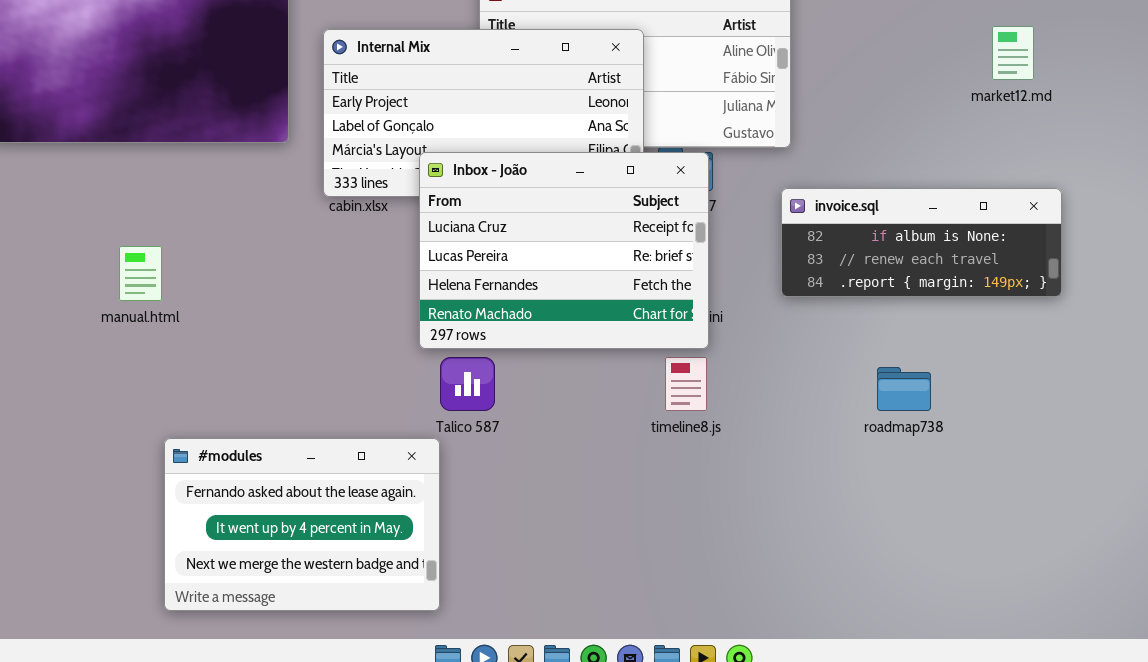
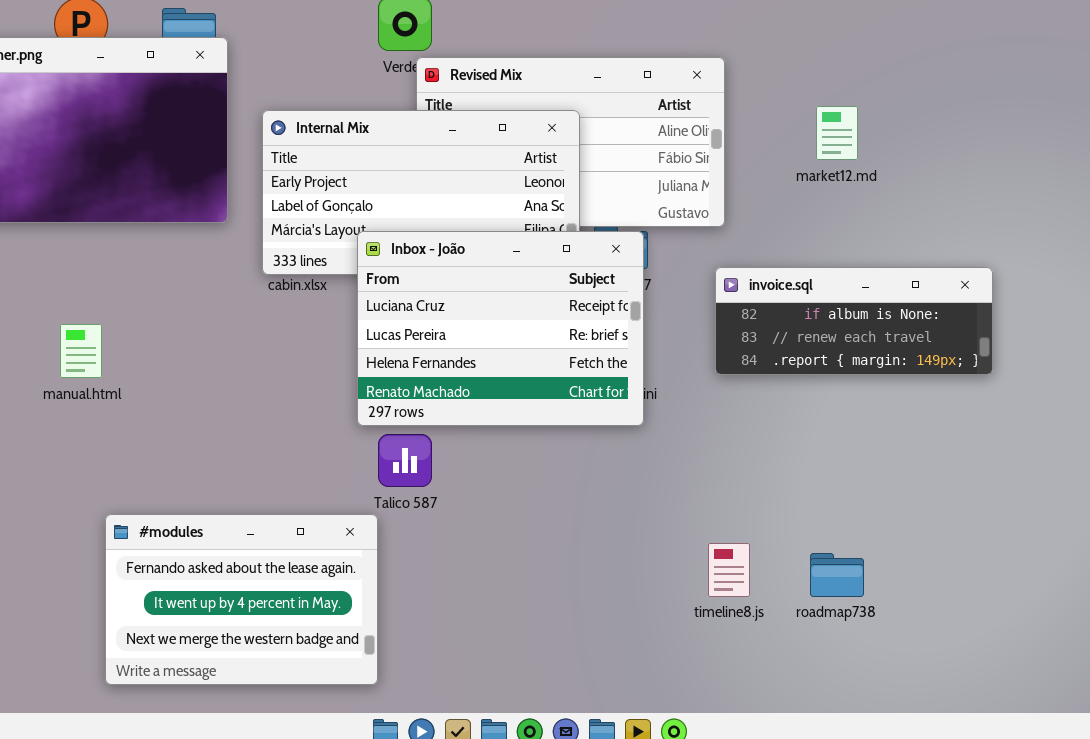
market12.md: [992,26,1034,80] -> [816,106,858,160], moved
timeline8.js: [665,357,707,411] -> [708,543,750,597], moved
roadmap738: [877,367,931,411] -> [810,553,864,597], moved

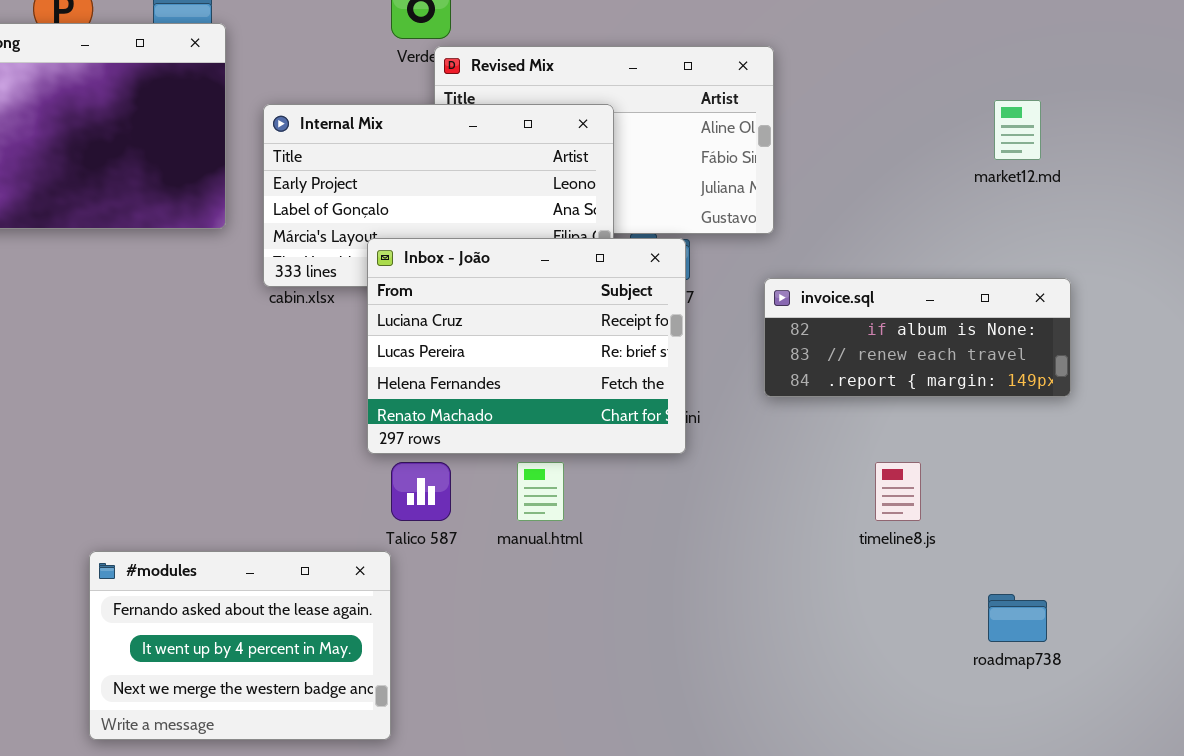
market12.md: [816,106,858,160] -> [994,100,1041,160], moved
manual.html: [60,324,102,378] -> [517,462,564,521], moved
timeline8.js: [708,543,750,597] -> [875,462,921,521], moved
roadmap738: [810,553,864,597] -> [988,594,1047,642], moved

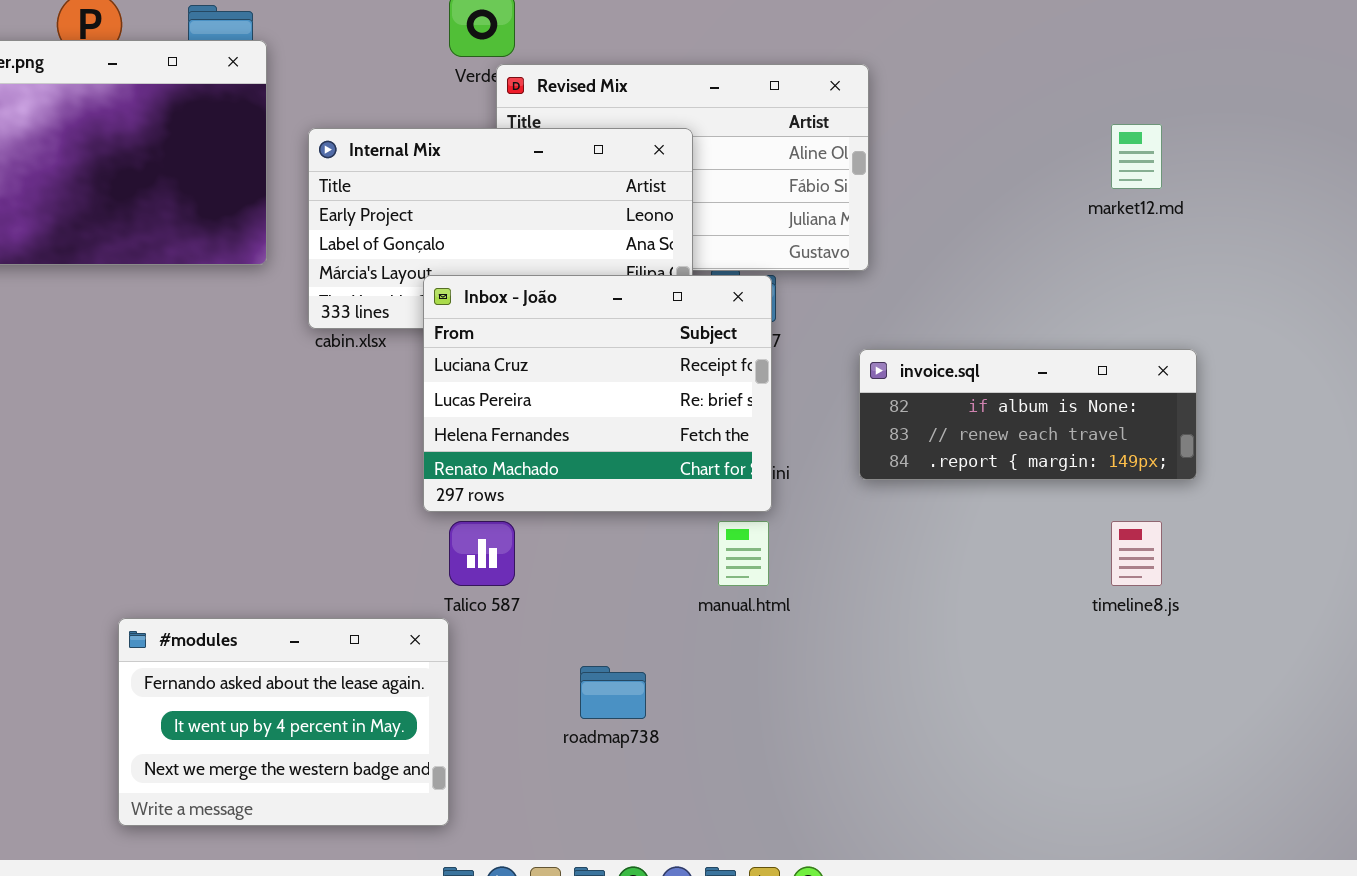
invoice.sql: [764,278,1071,397] -> [859,349,1197,480], moved
manual.html: [517,462,564,521] -> [718,521,769,586], moved
timeline8.js: [875,462,921,521] -> [1111,521,1162,586], moved
roadmap738: [988,594,1047,642] -> [580,666,646,719], moved

